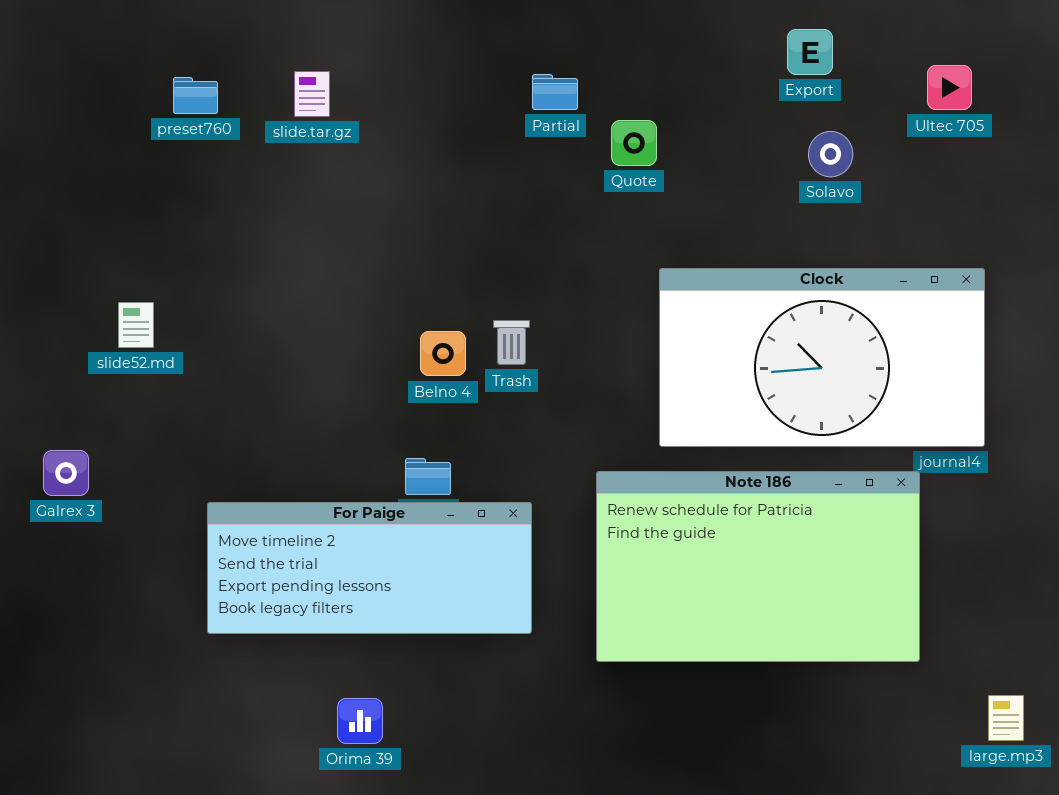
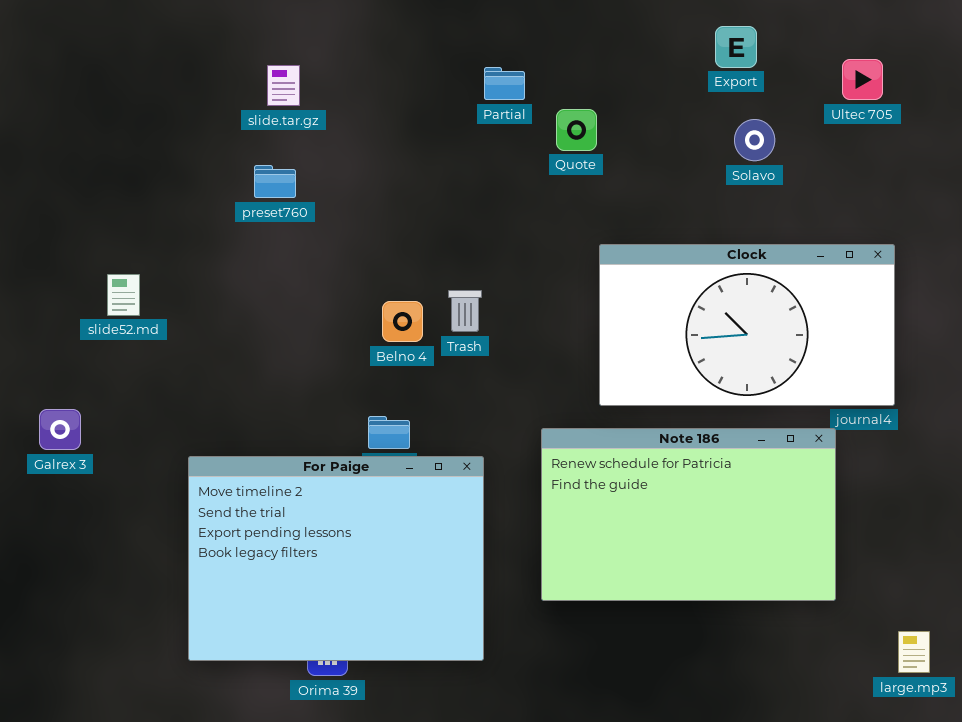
preset760: [173,77,218,114] -> [254,165,296,198], moved
For Paige: [207,502,532,634] -> [188,456,484,661], resized

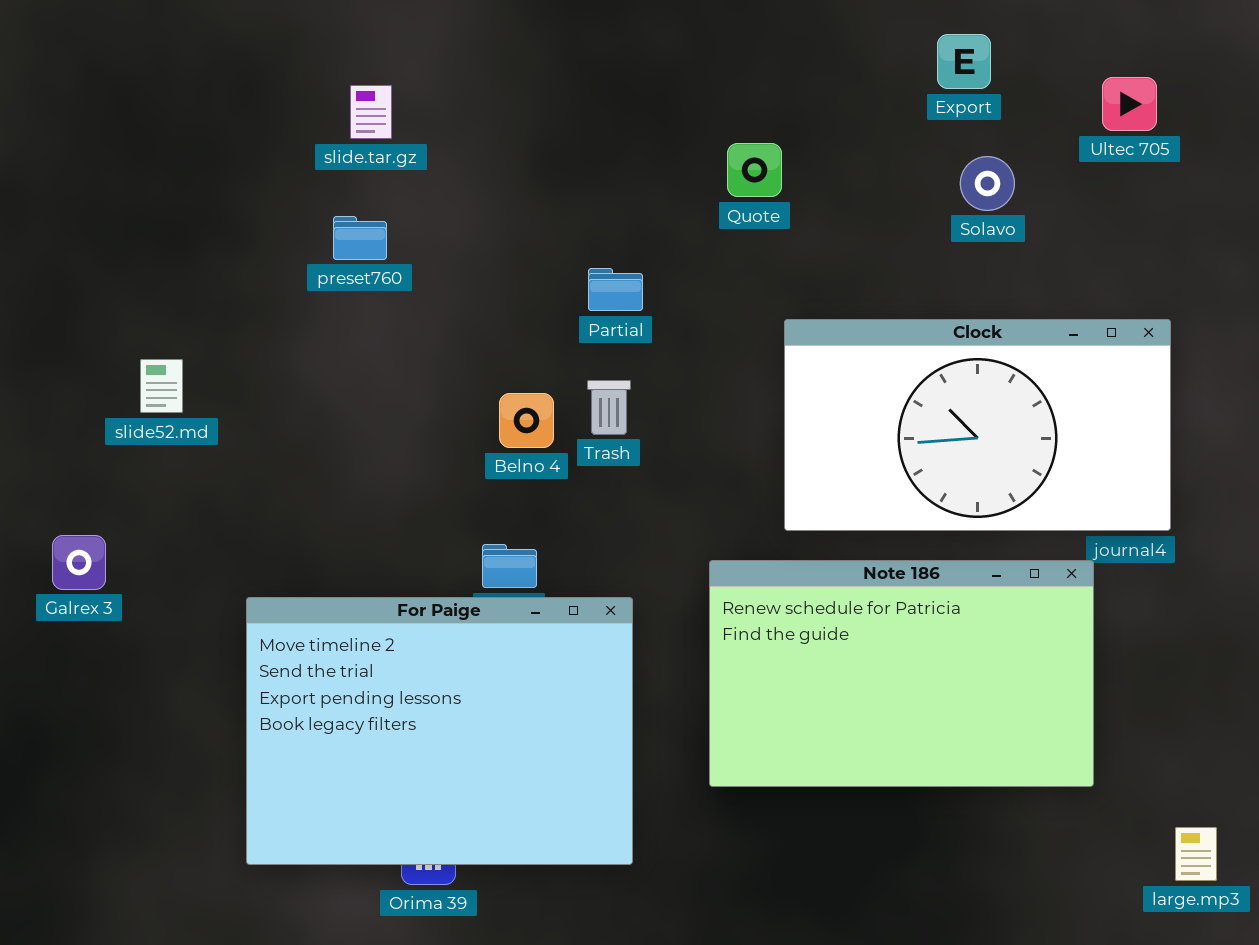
Partial: [484,67,525,100] -> [588,268,643,311], moved

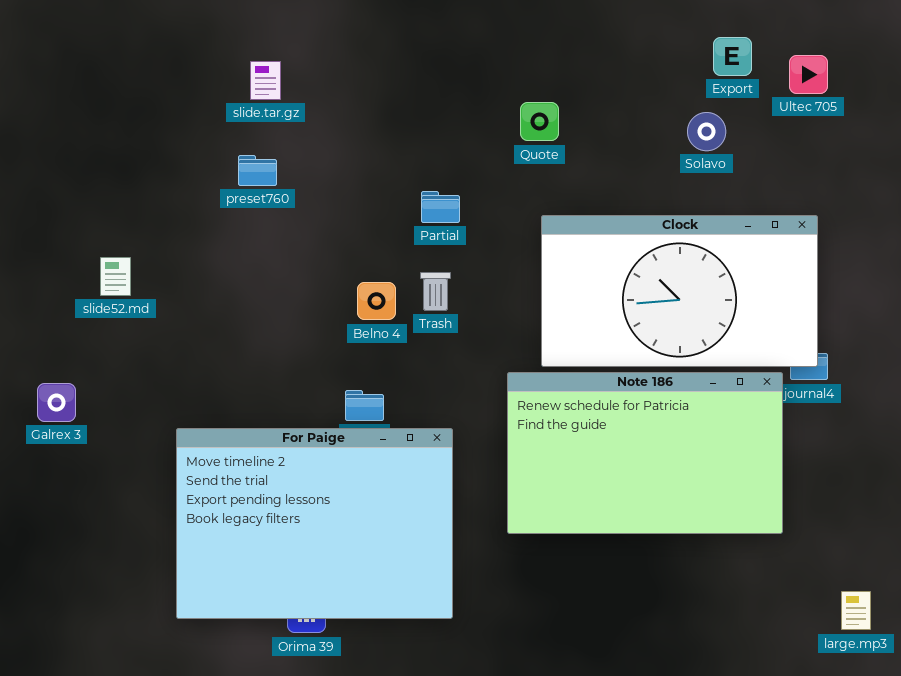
Export: [937,34,991,89] -> [713,37,752,76], moved
Clock: [784,319,1171,531] -> [541,215,818,367], moved
Note 186: [709,560,1094,787] -> [507,372,783,534], moved

